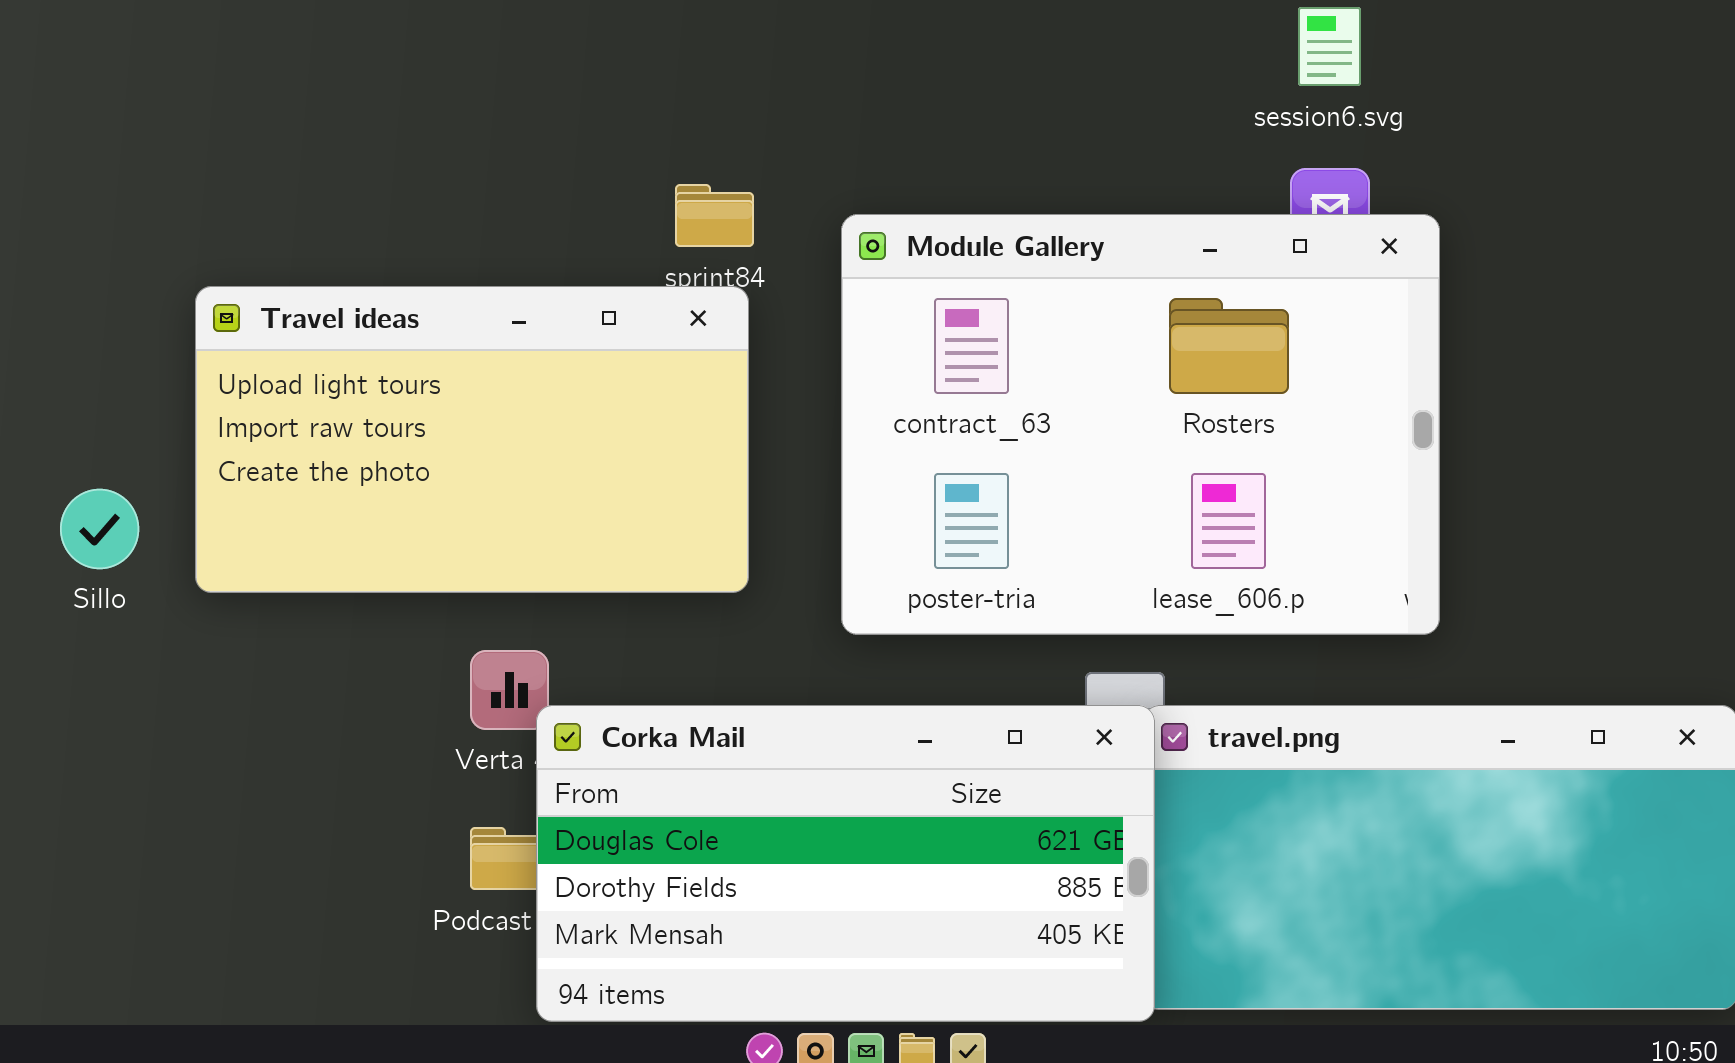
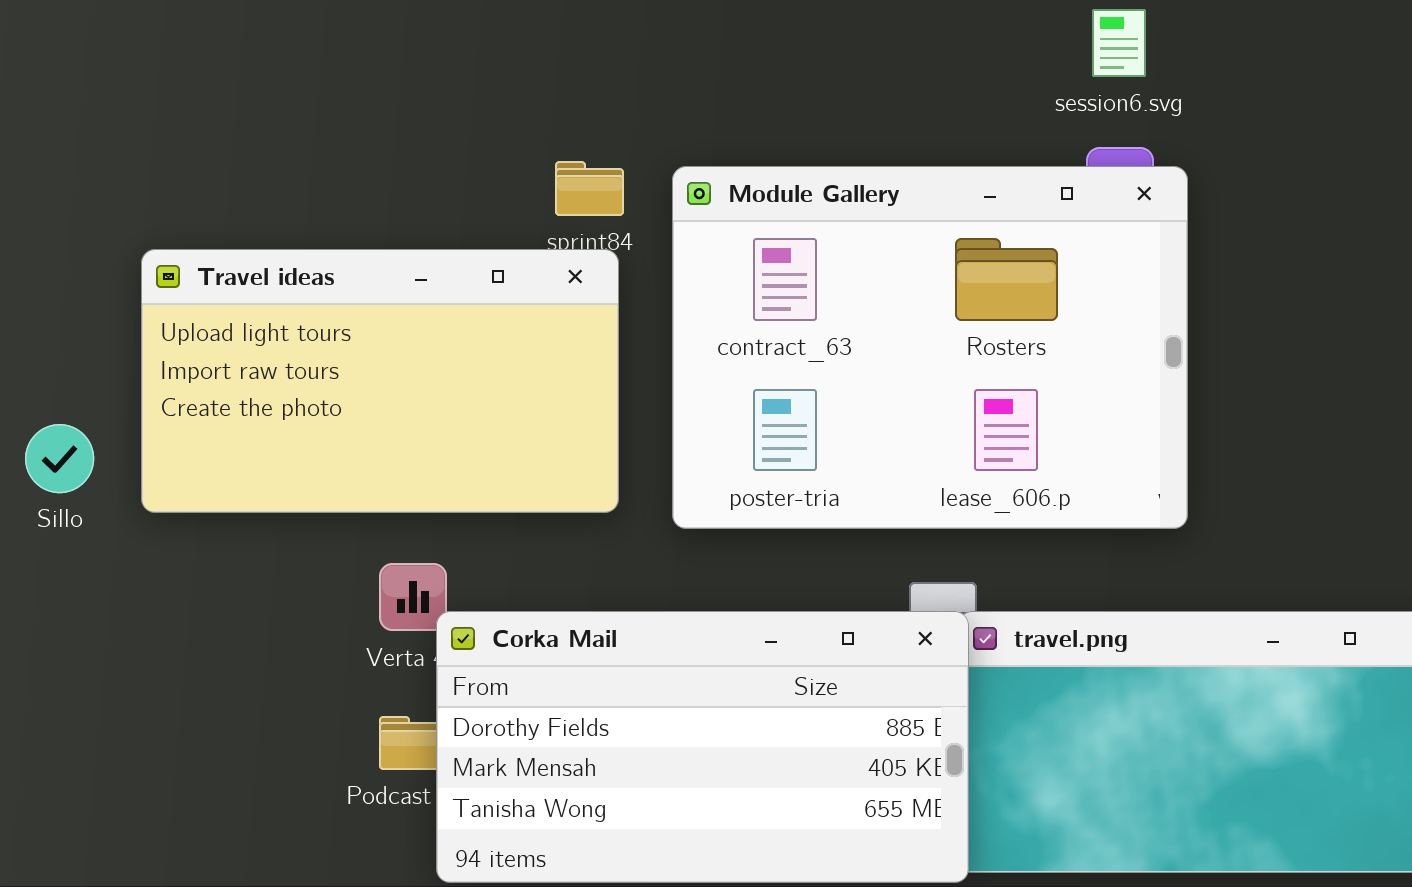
Module Gallery: [841,214,1440,635] -> [672,166,1188,529], moved
Corka Mail: [536,705,1155,1022] -> [436,611,969,883], scrolled down 1 row

